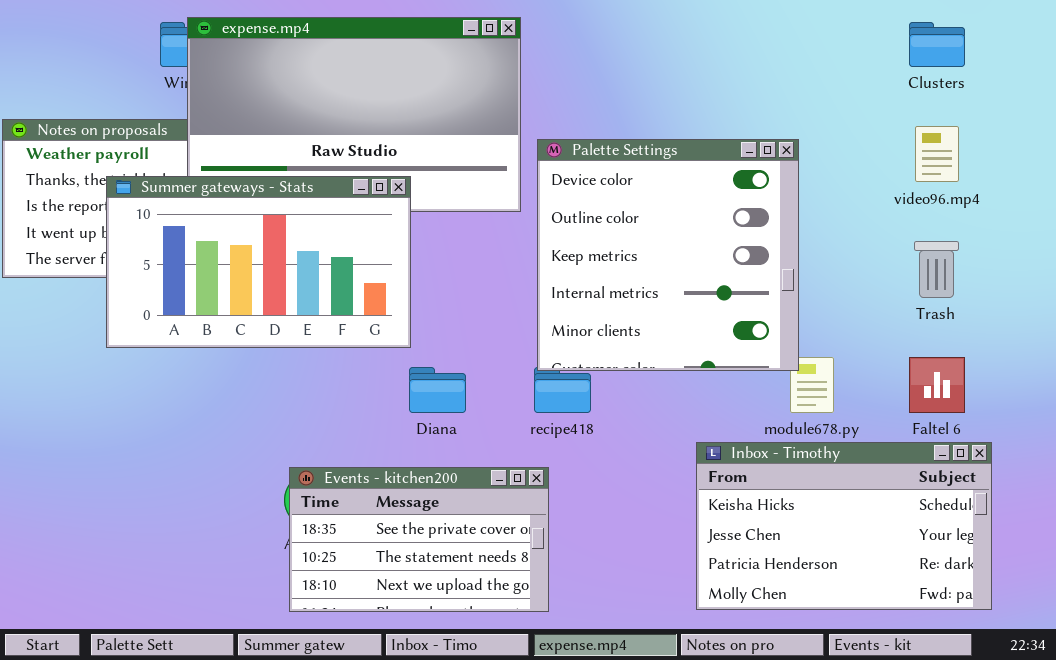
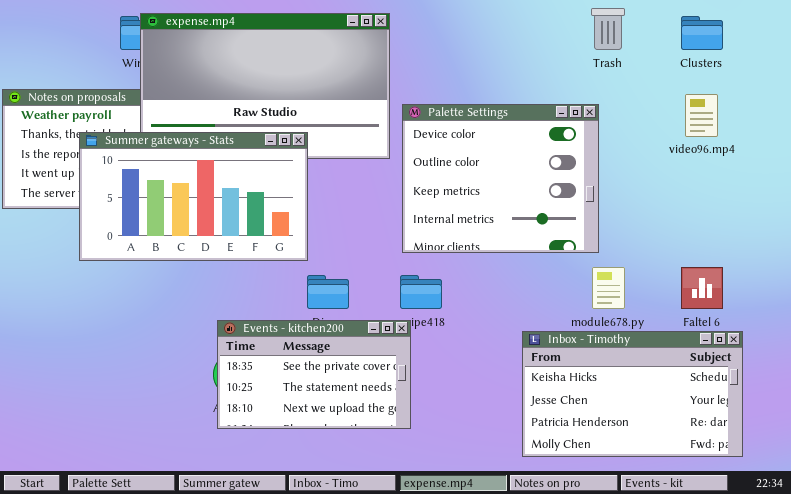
Palette Settings: [537,139,799,371] -> [402,104,599,253], resized
Trash: [914,241,959,298] -> [591,8,625,50], moved
Events - kitchen200: [289,467,549,612] -> [217,320,411,429], moved

